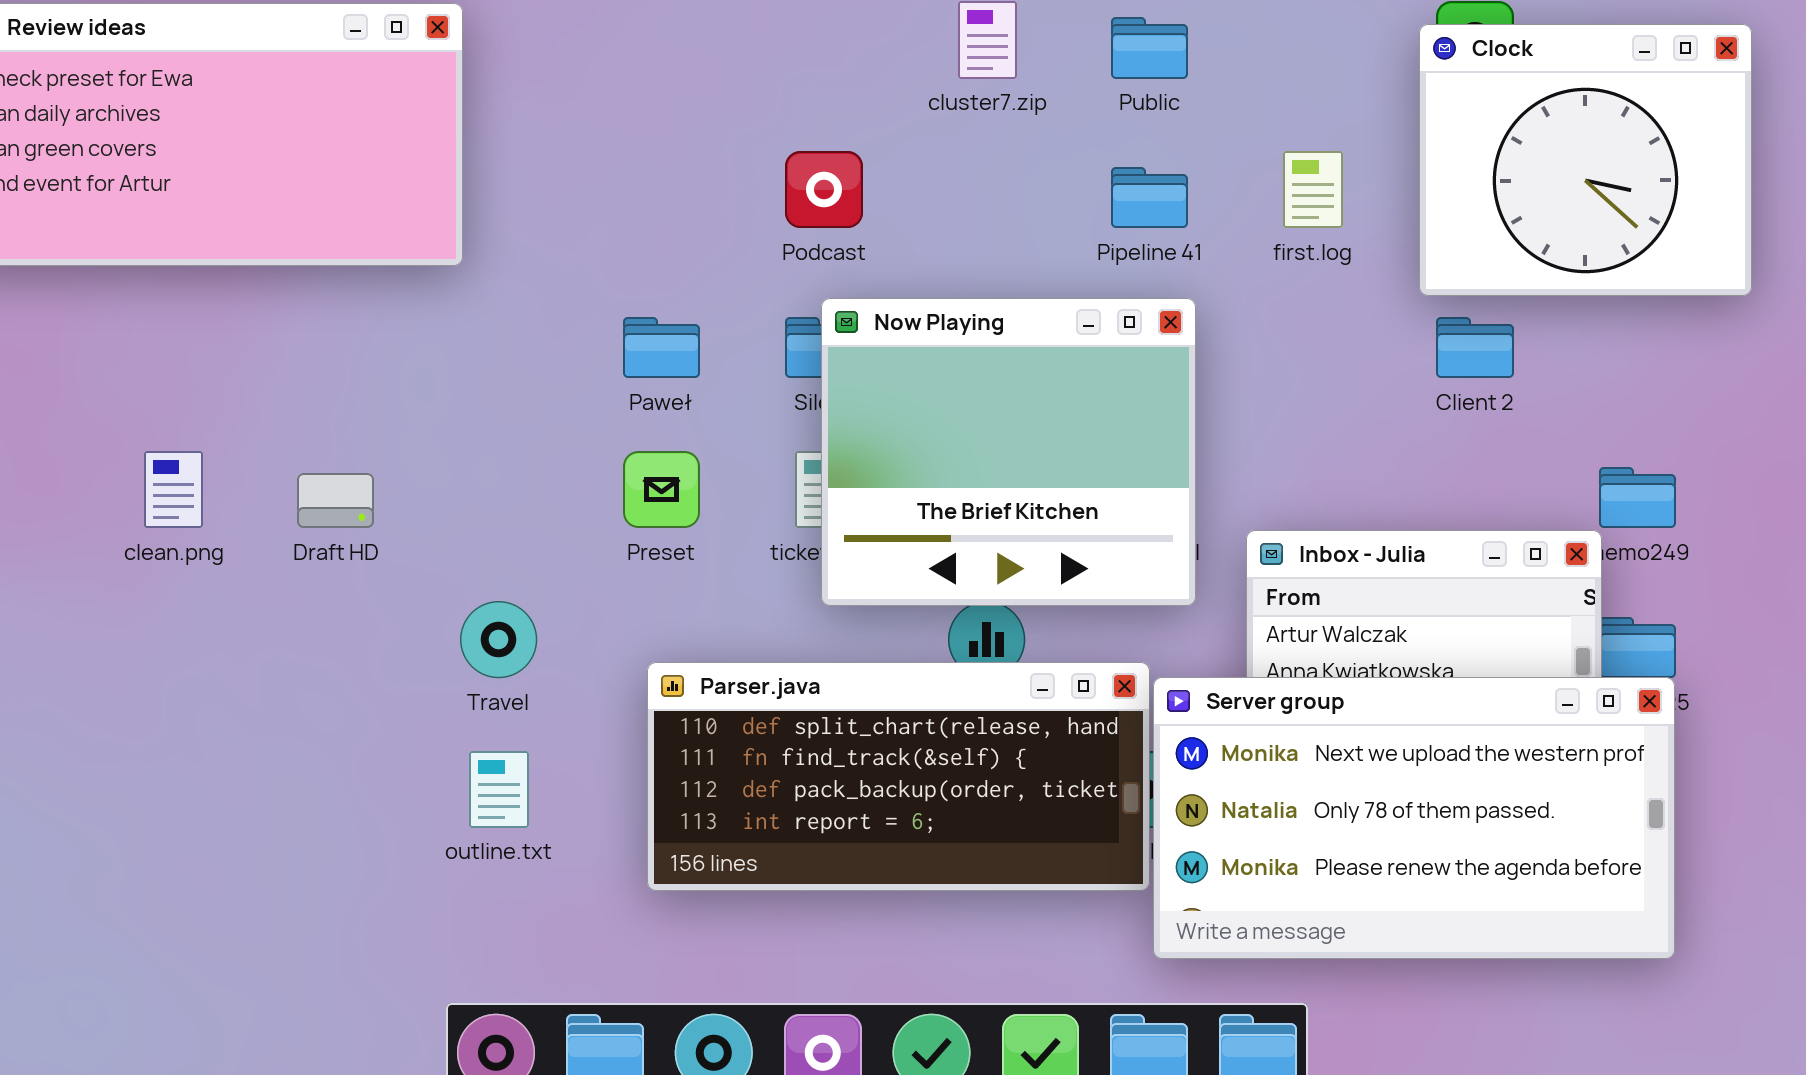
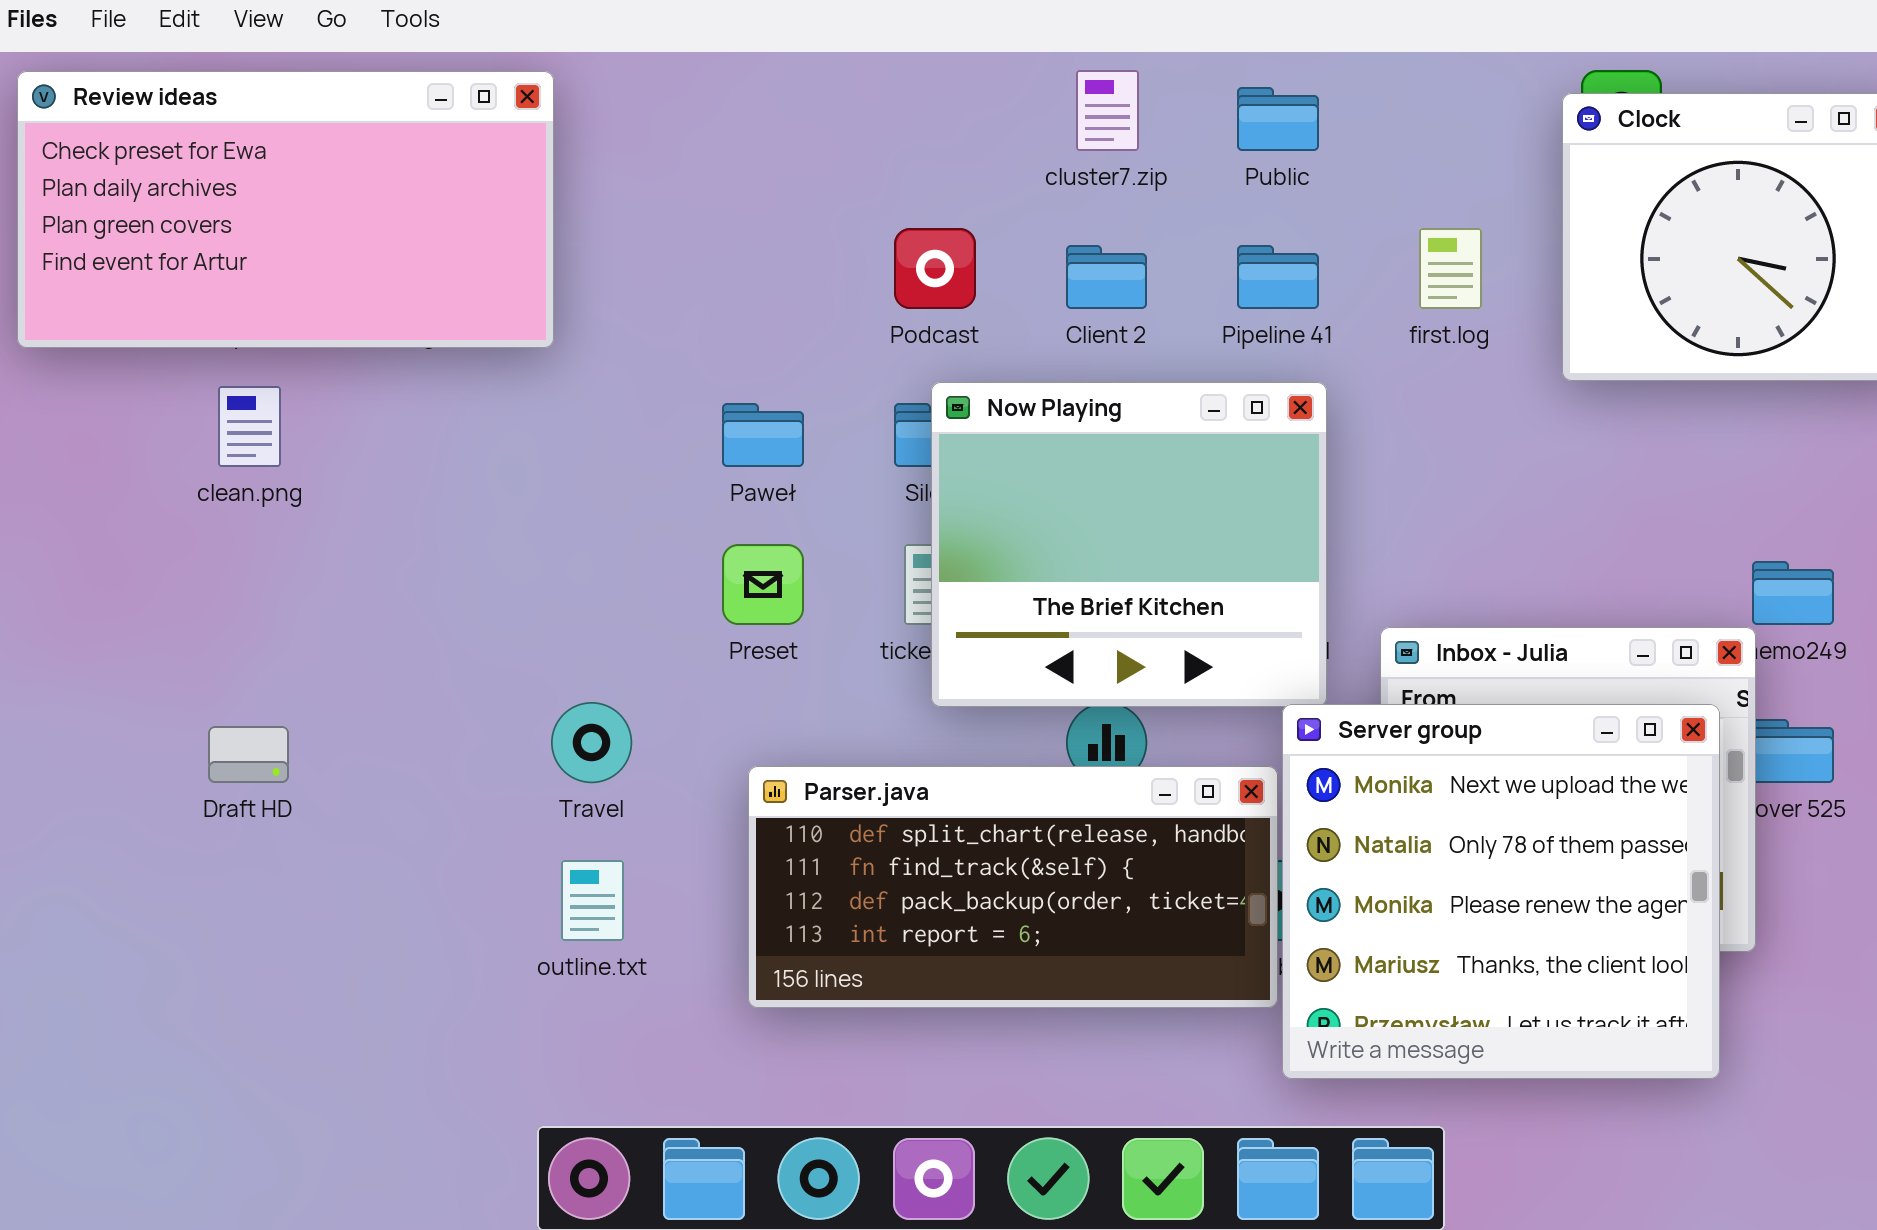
Client 2: [1436,317,1514,378] -> [1066,245,1147,309], moved
clean.png: [144,451,203,528] -> [218,386,281,467], moved
Draft HD: [297,473,374,528] -> [208,726,289,783], moved
Server group: [1153,677,1675,959] -> [1282,704,1720,1079], resized

